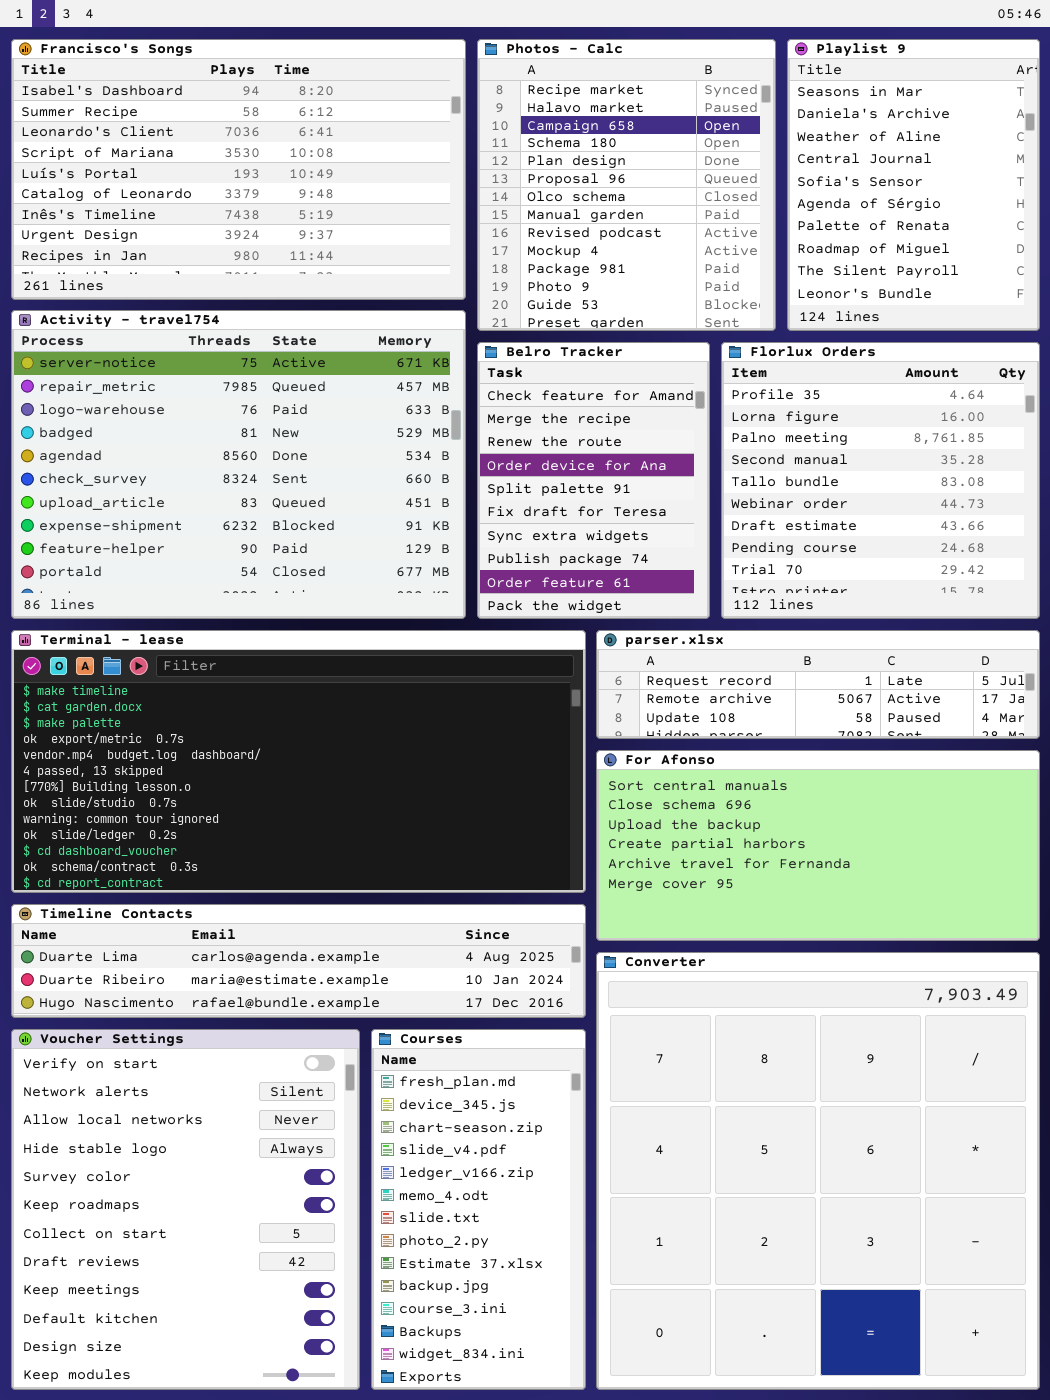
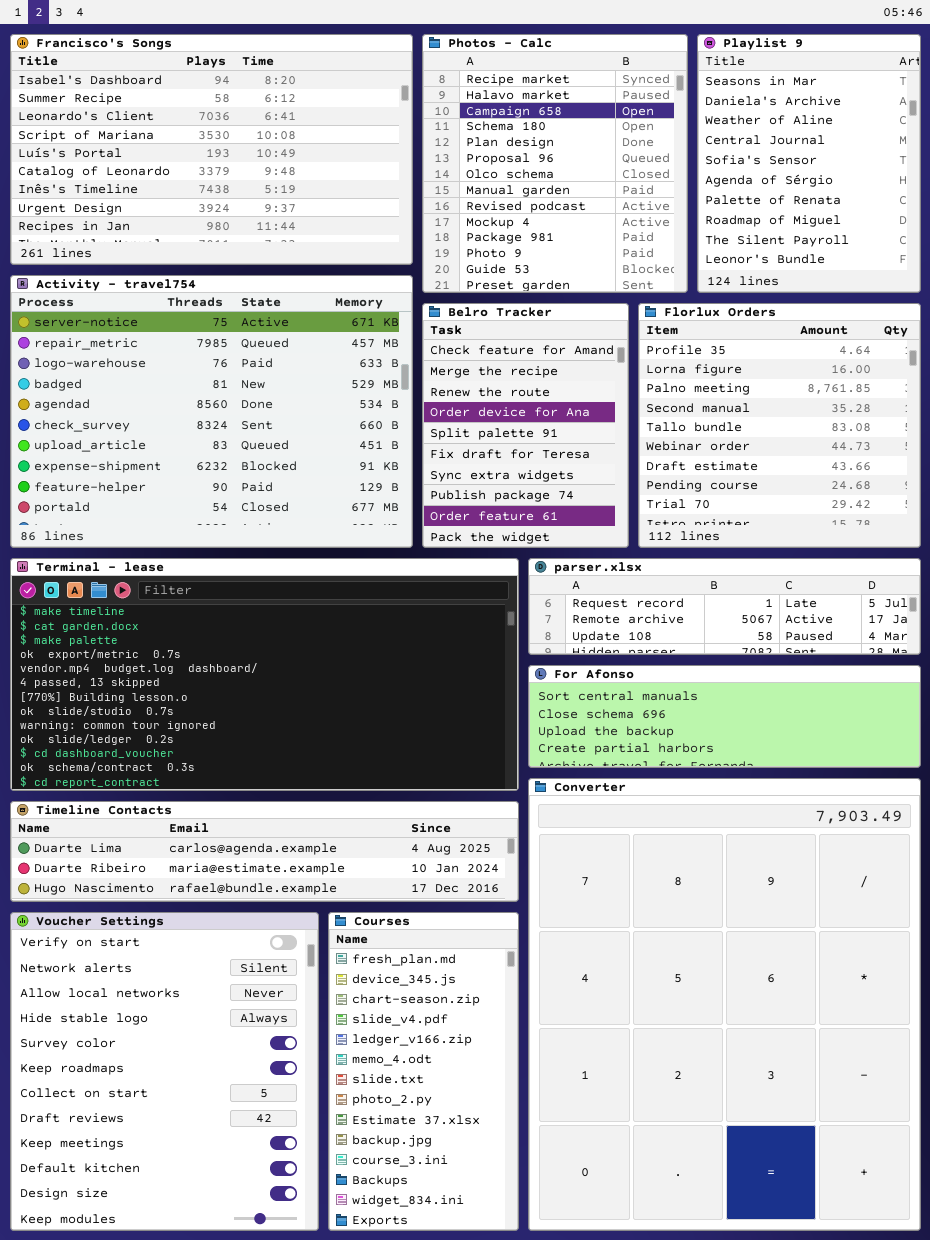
For Afonso: [596,750,1040,941] -> [528,665,921,768], resized
Converter: [596,952,1040,1390] -> [528,778,921,1231], resized

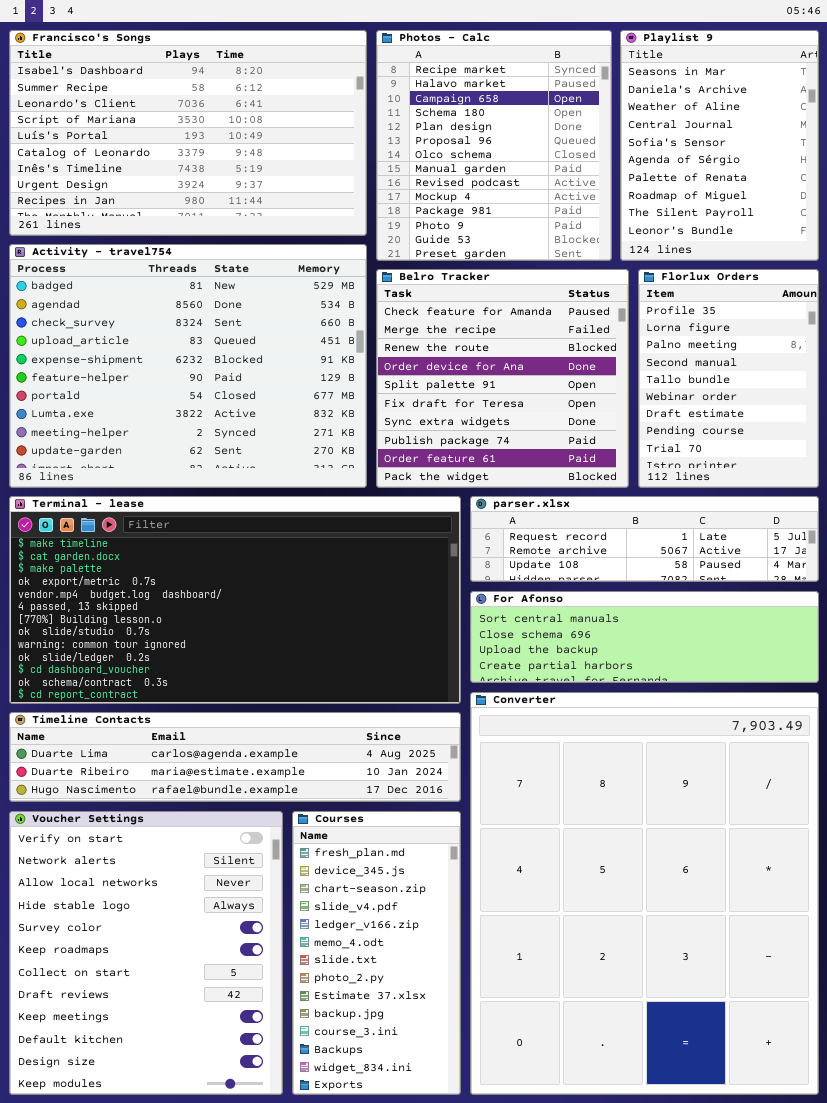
Activity - travel754: [10,275,413,548] -> [9,244,367,488], scrolled down 3 rows
Belro Tracker: [422,303,629,548] -> [376,269,629,488], resized
Florlux Orders: [638,303,921,548] -> [638,269,819,488], resized

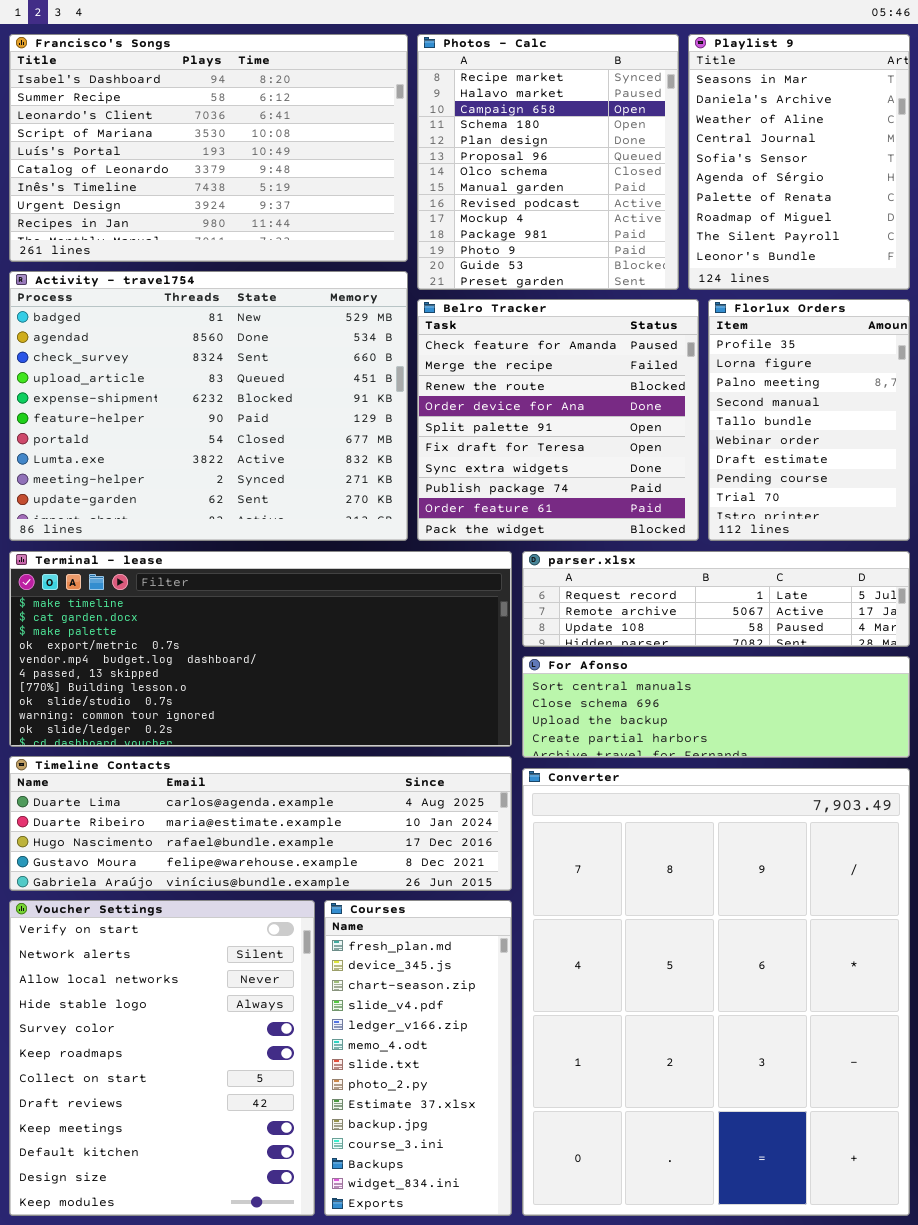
Terminal - lease: [9,496,461,704] -> [9,551,512,747], resized
Timeline Contacts: [9,712,461,802] -> [9,756,512,891], resized

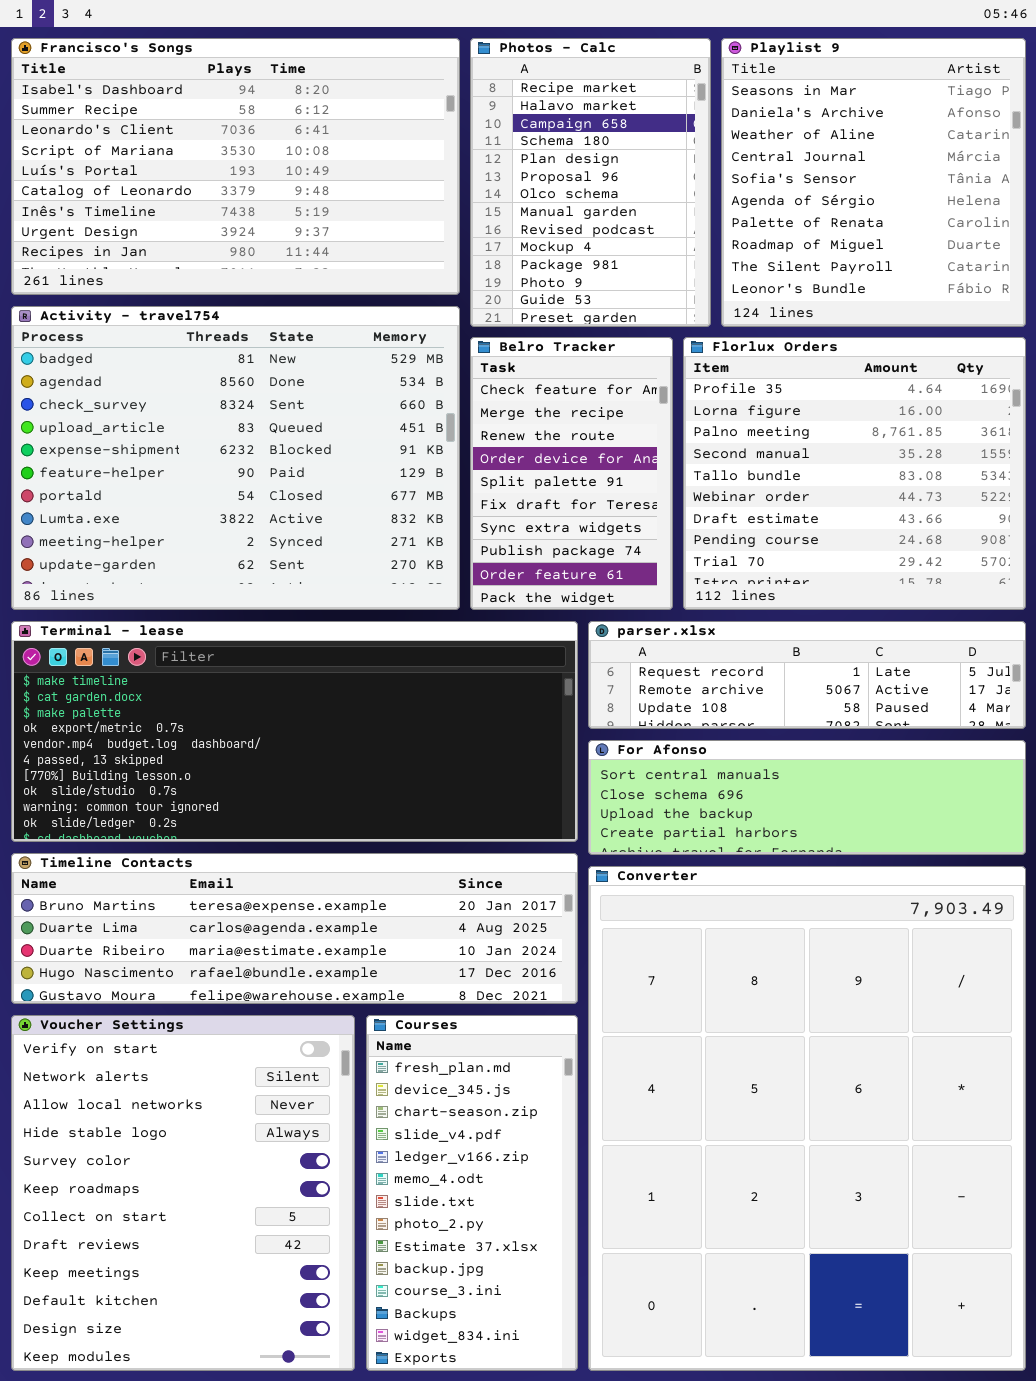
Photos - Calc: [417,34,679,290] -> [470,38,711,327], resized
Playlist 9: [688,34,910,290] -> [721,38,1026,327], resized
Belro Tracker: [417,299,699,541] -> [470,337,673,610], resized
Florlux Orders: [708,299,910,541] -> [683,337,1026,610], resized
Timeline Contacts: [9,756,512,891] -> [11,853,578,1004], scrolled up 1 row

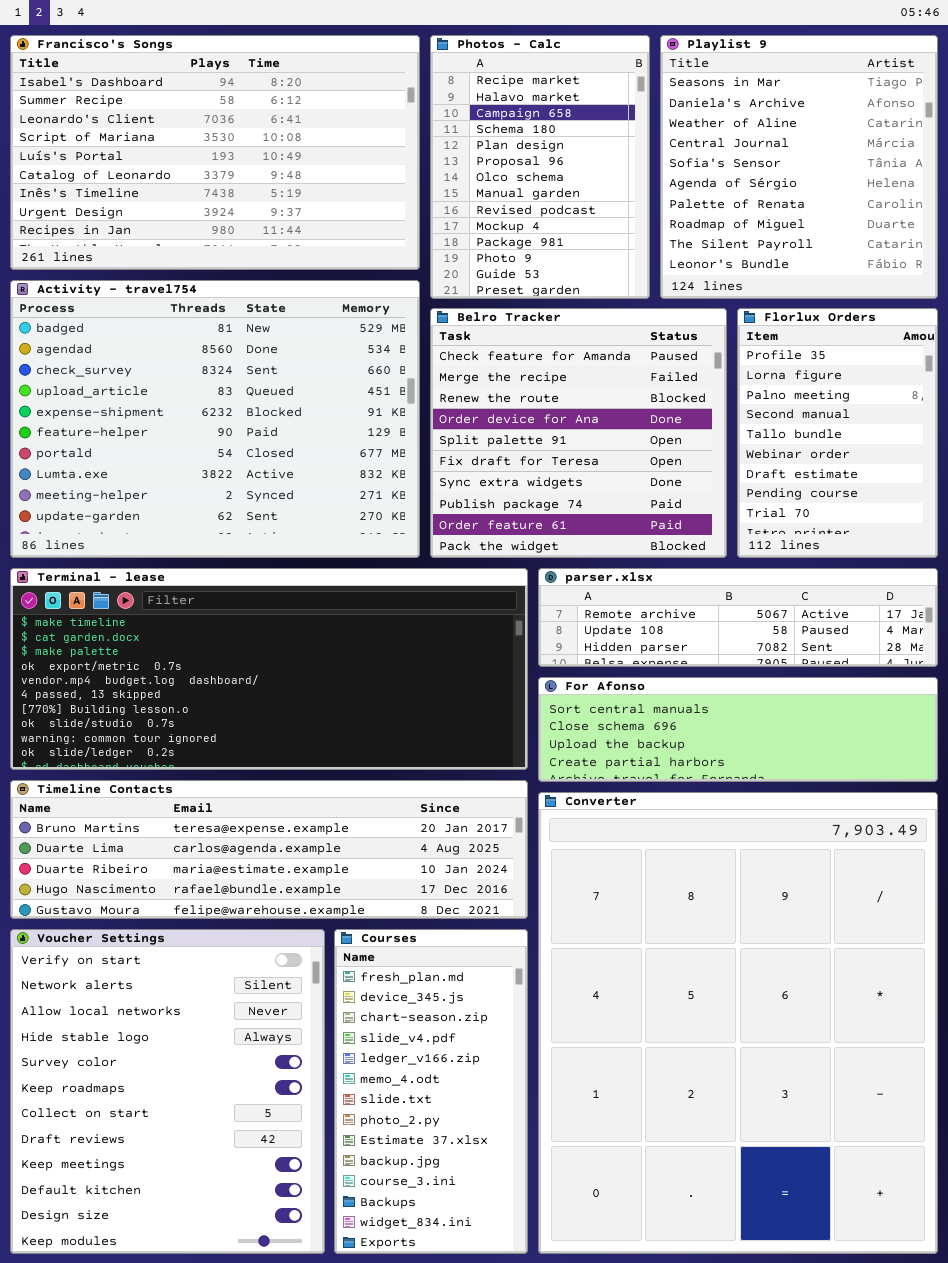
Belro Tracker: [470,337,673,610] -> [430,308,727,558], resized
Florlux Orders: [683,337,1026,610] -> [737,308,938,558], resized
parser.xlsx: [588,621,1026,729] -> [538,568,938,667], scrolled down 1 row

